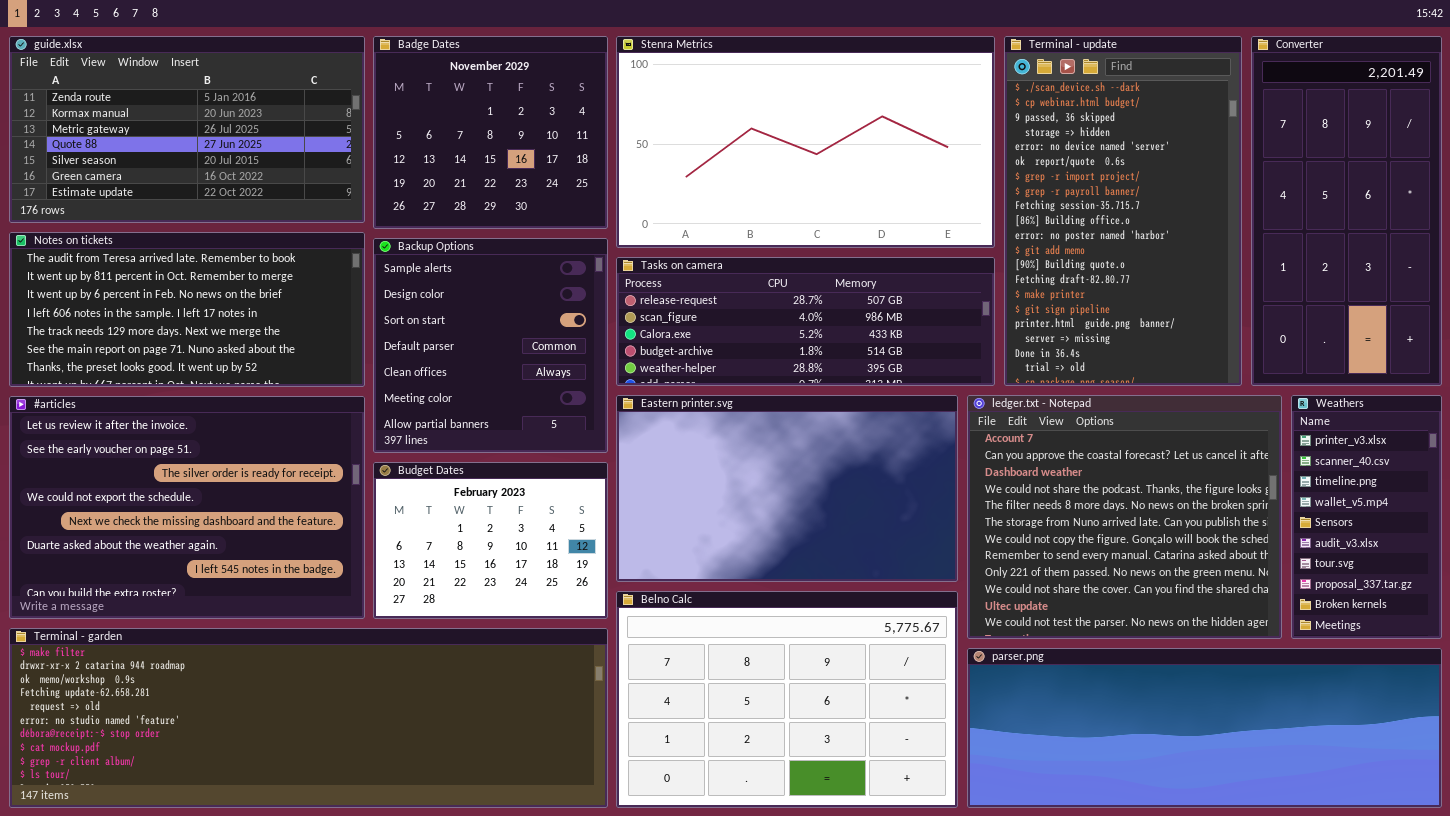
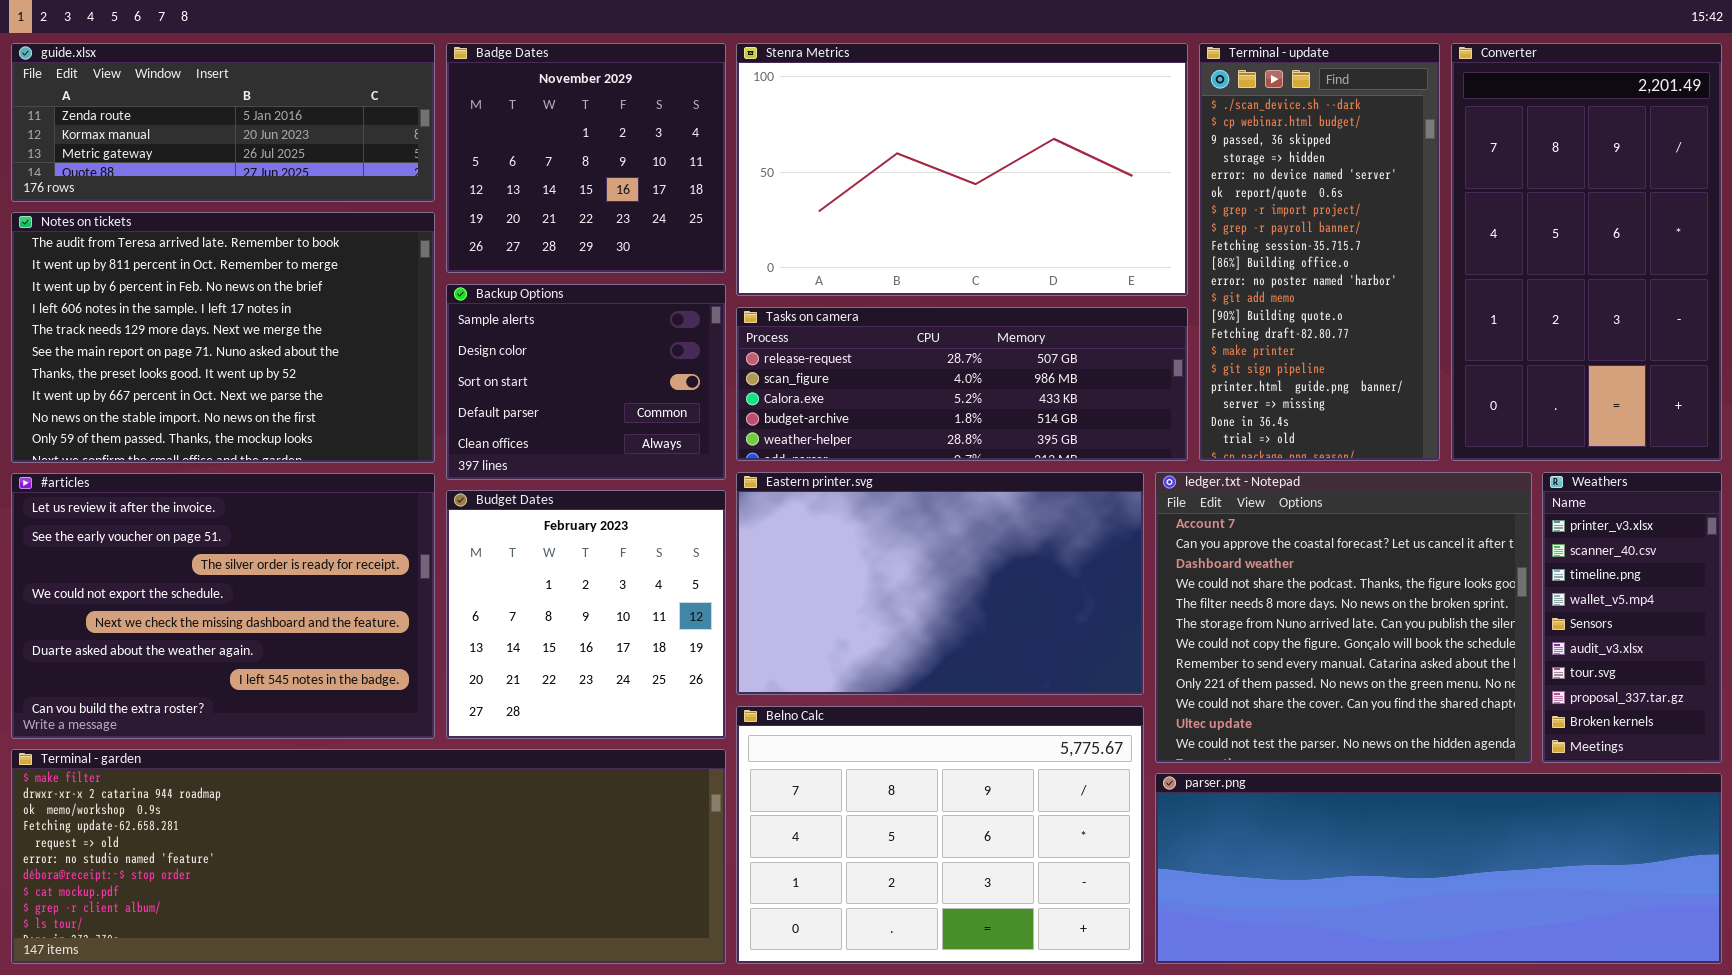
guide.xlsx: [9,36,365,223] -> [11,43,435,202], resized
Terminal - update: [1004,36,1242,386] -> [1199,43,1440,461], resized
Converter: [1251,36,1442,386] -> [1451,43,1722,461], resized
Notes on tickets: [9,232,365,387] -> [11,212,435,463], resized
Backup Options: [373,238,608,453] -> [446,284,726,480], resized
Budget Dates: [373,462,608,619] -> [446,490,726,739], resized

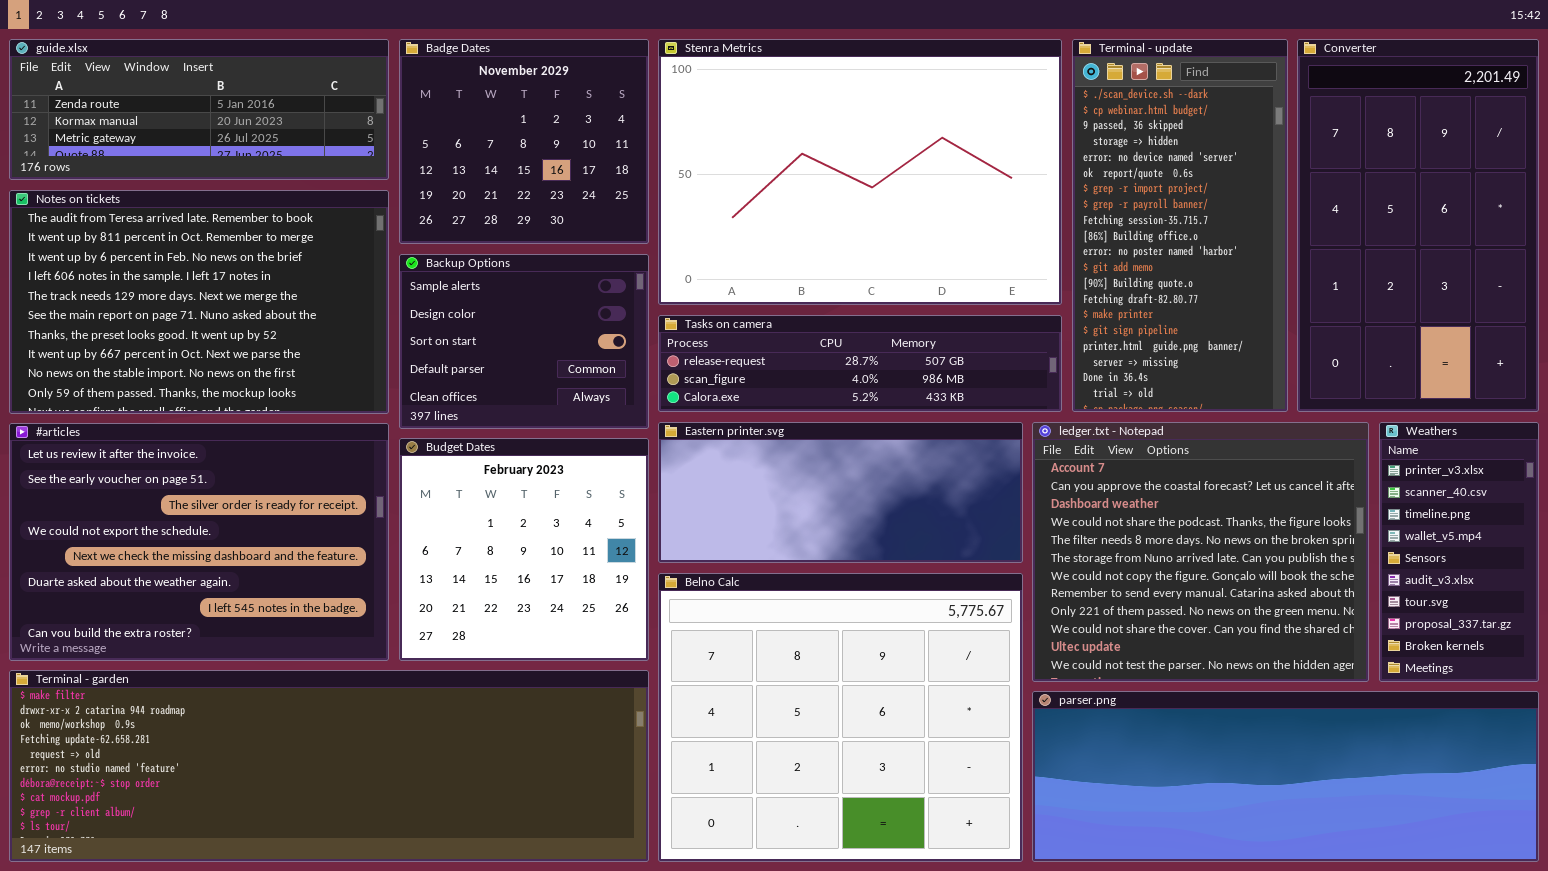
Stenra Metrics: [736,43,1188,296] -> [658,39,1062,305], resized
Tasks on camera: [736,307,1188,461] -> [658,315,1062,412], resized
Eastern printer.svg: [736,472,1144,695] -> [658,422,1023,563], resized
Belno Calc: [736,706,1144,964] -> [658,573,1023,862], resized

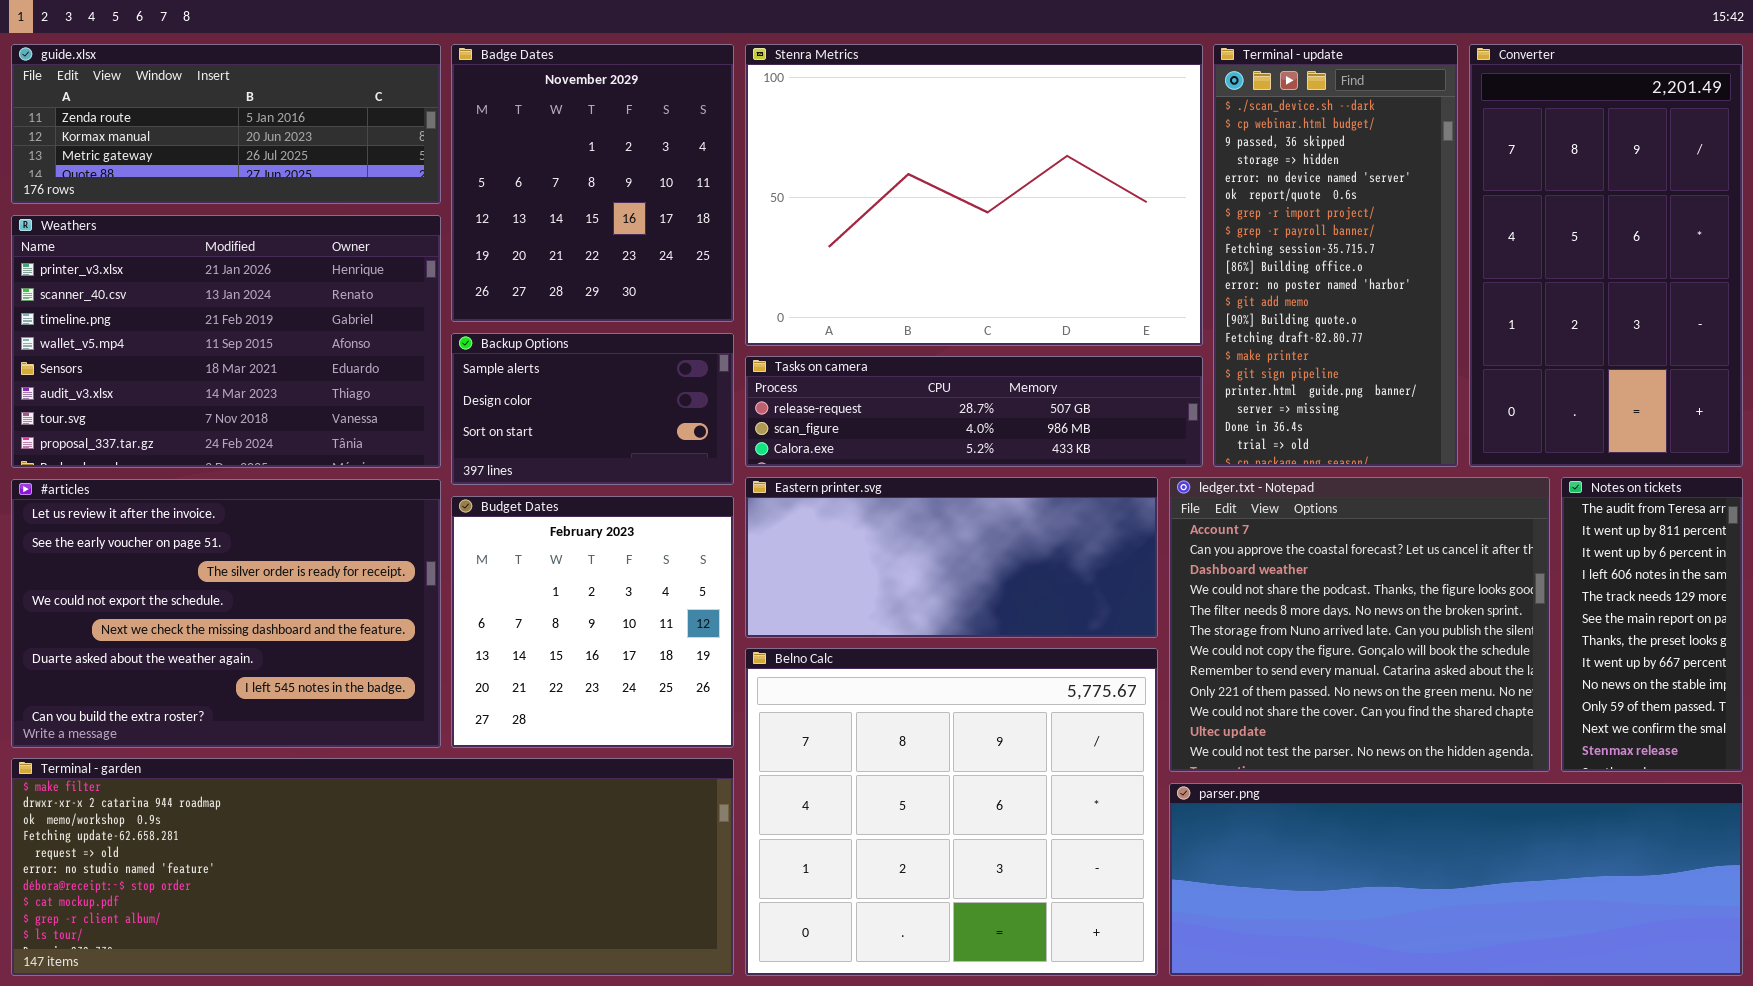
Badge Dates: [399,39,649,244] -> [451,44,734,322], resized
Notes on tickets: [9,190,389,414] -> [1561,477,1743,772], moved, resized
Backup Options: [399,254,649,429] -> [451,333,734,485], resized
Weathers: [1379,422,1539,682] -> [11,215,441,468], moved, resized

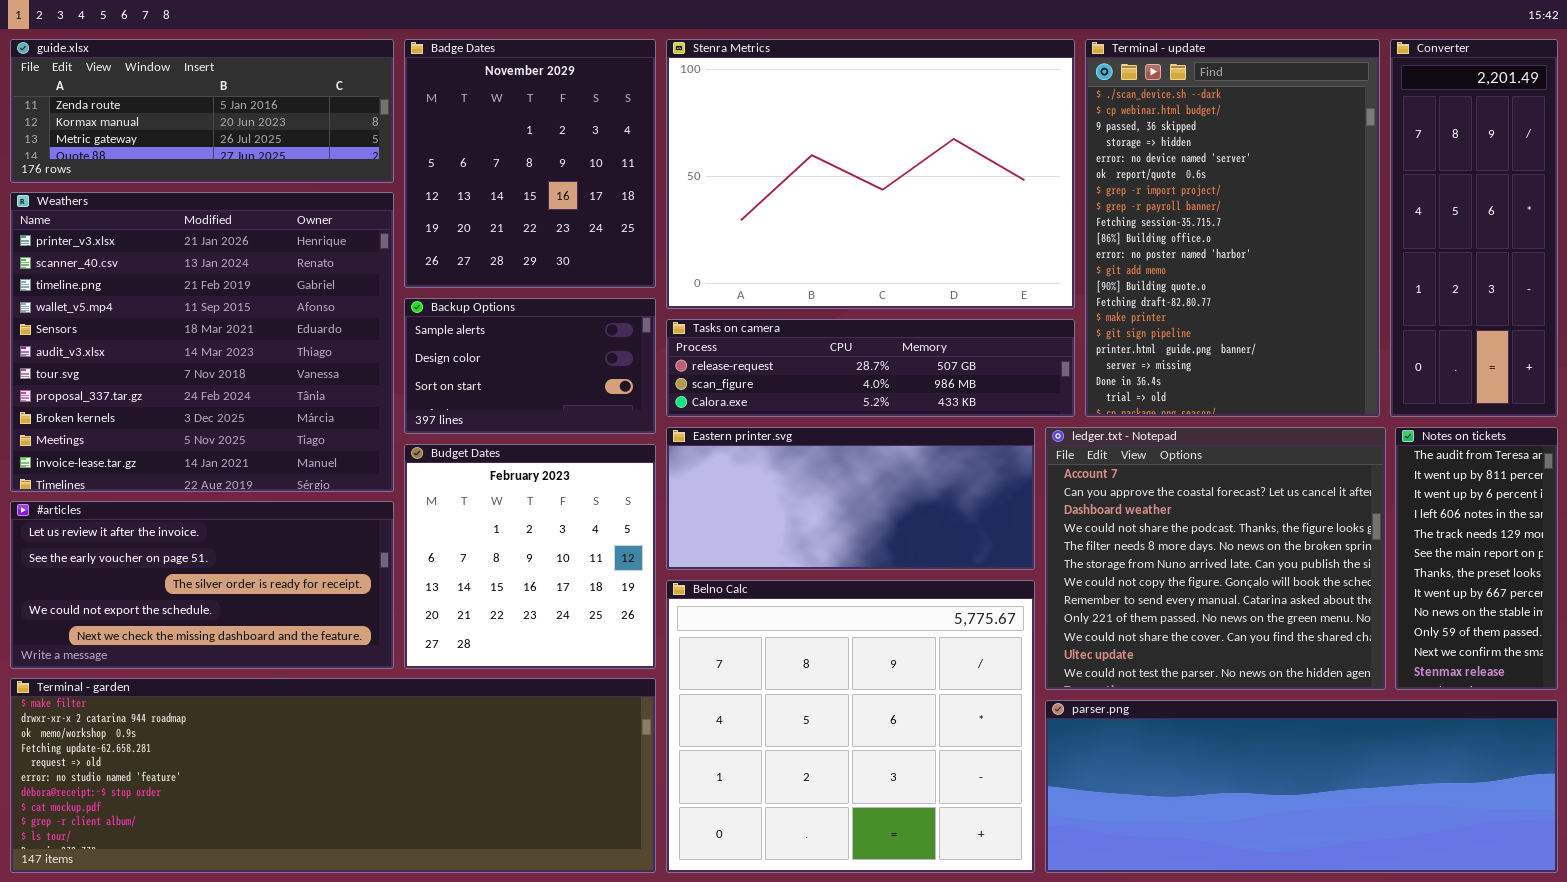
Terminal - update: [1213,44,1458,467] -> [1085,39,1380,417], resized
Converter: [1469,44,1743,467] -> [1390,39,1558,417], resized
Weathers: [11,215,441,468] -> [10,192,394,492], resized
#articles: [11,479,441,748] -> [10,501,394,669], resized

